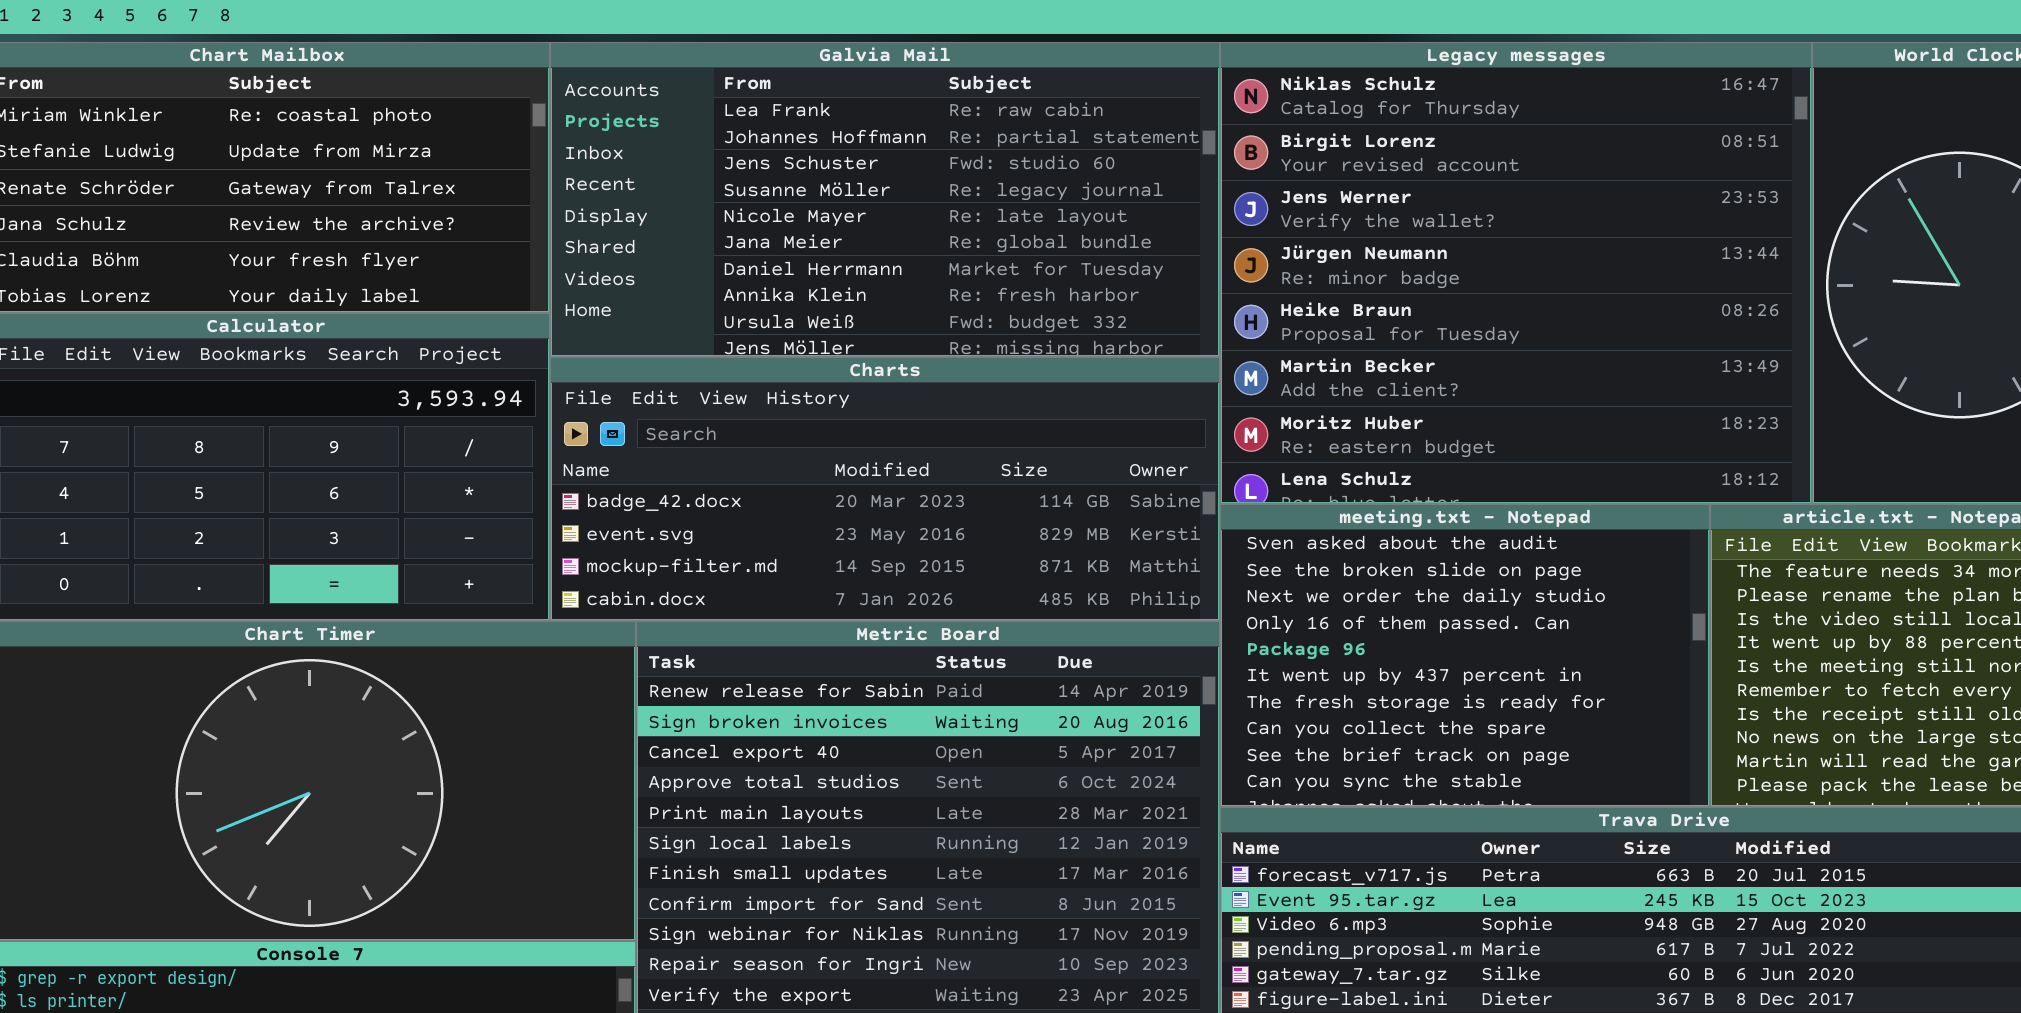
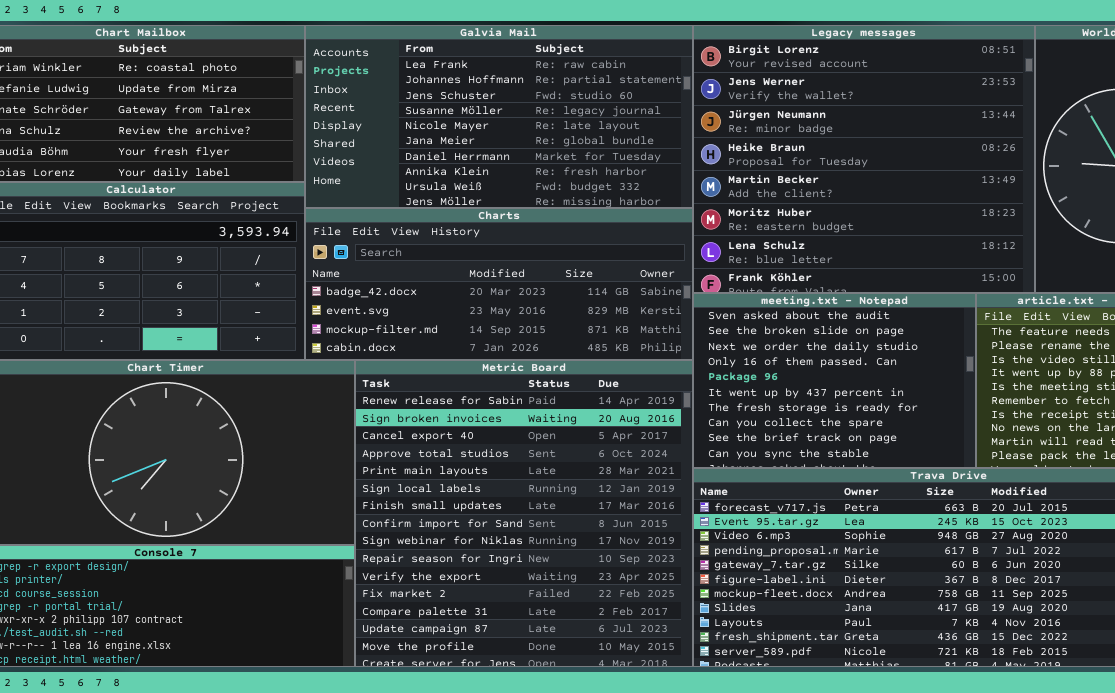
Legacy messages: [1220,42,1812,504] -> [693,25,1035,293], scrolled down 1 row

